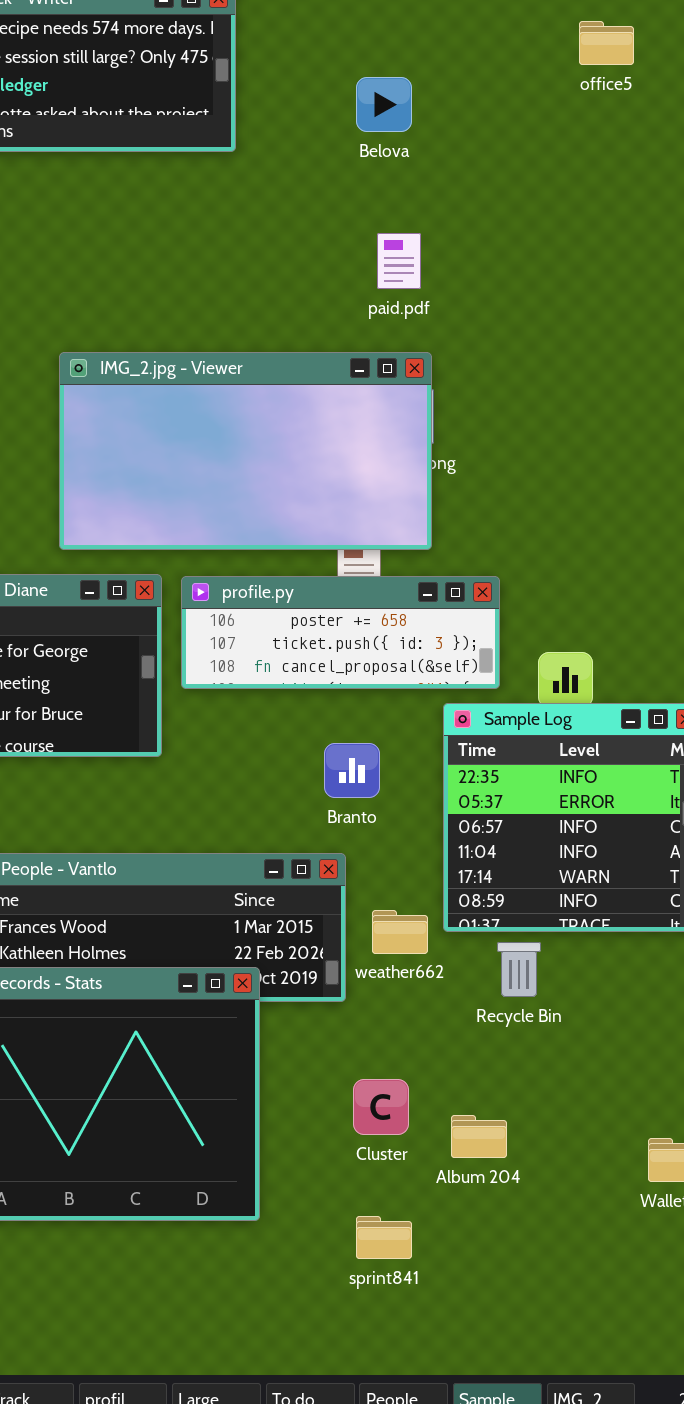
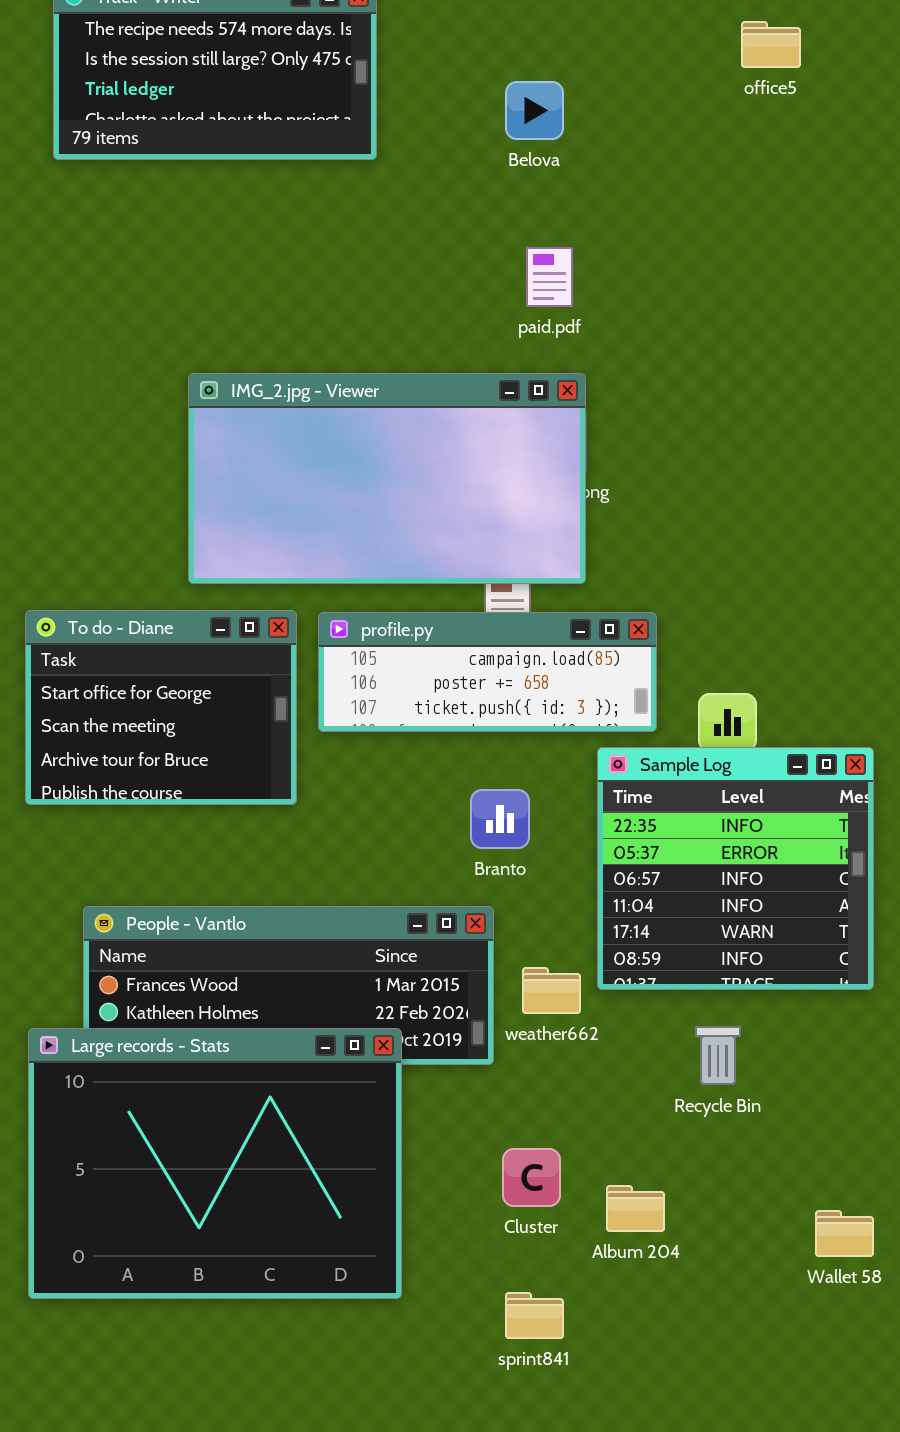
profile.py: [181,576,500,689] -> [318,612,657,732], scrolled up 1 row
Recycle Bin: [497,942,541,997] -> [695,1026,741,1085], moved

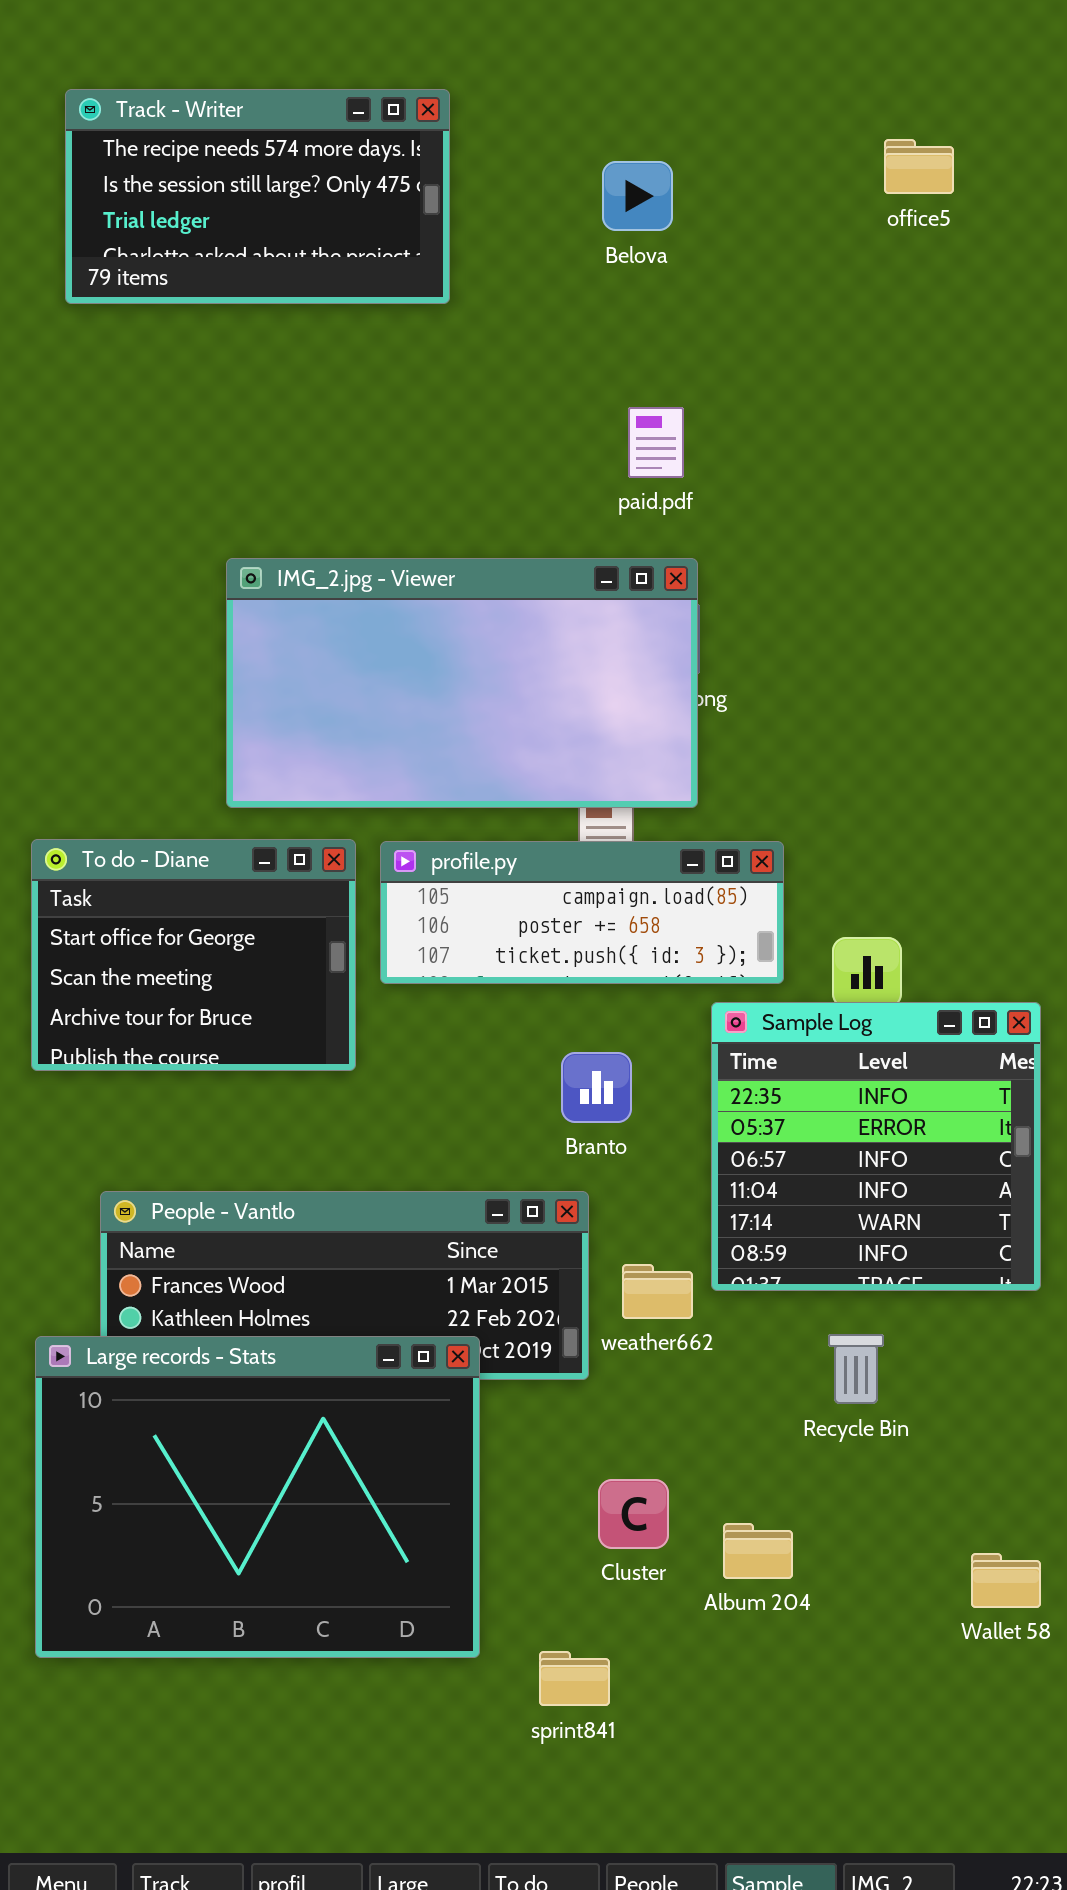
Belova: [505,81,564,140] -> [602,161,673,231], moved
sprint841: [505,1292,564,1339] -> [539,1651,610,1706], moved

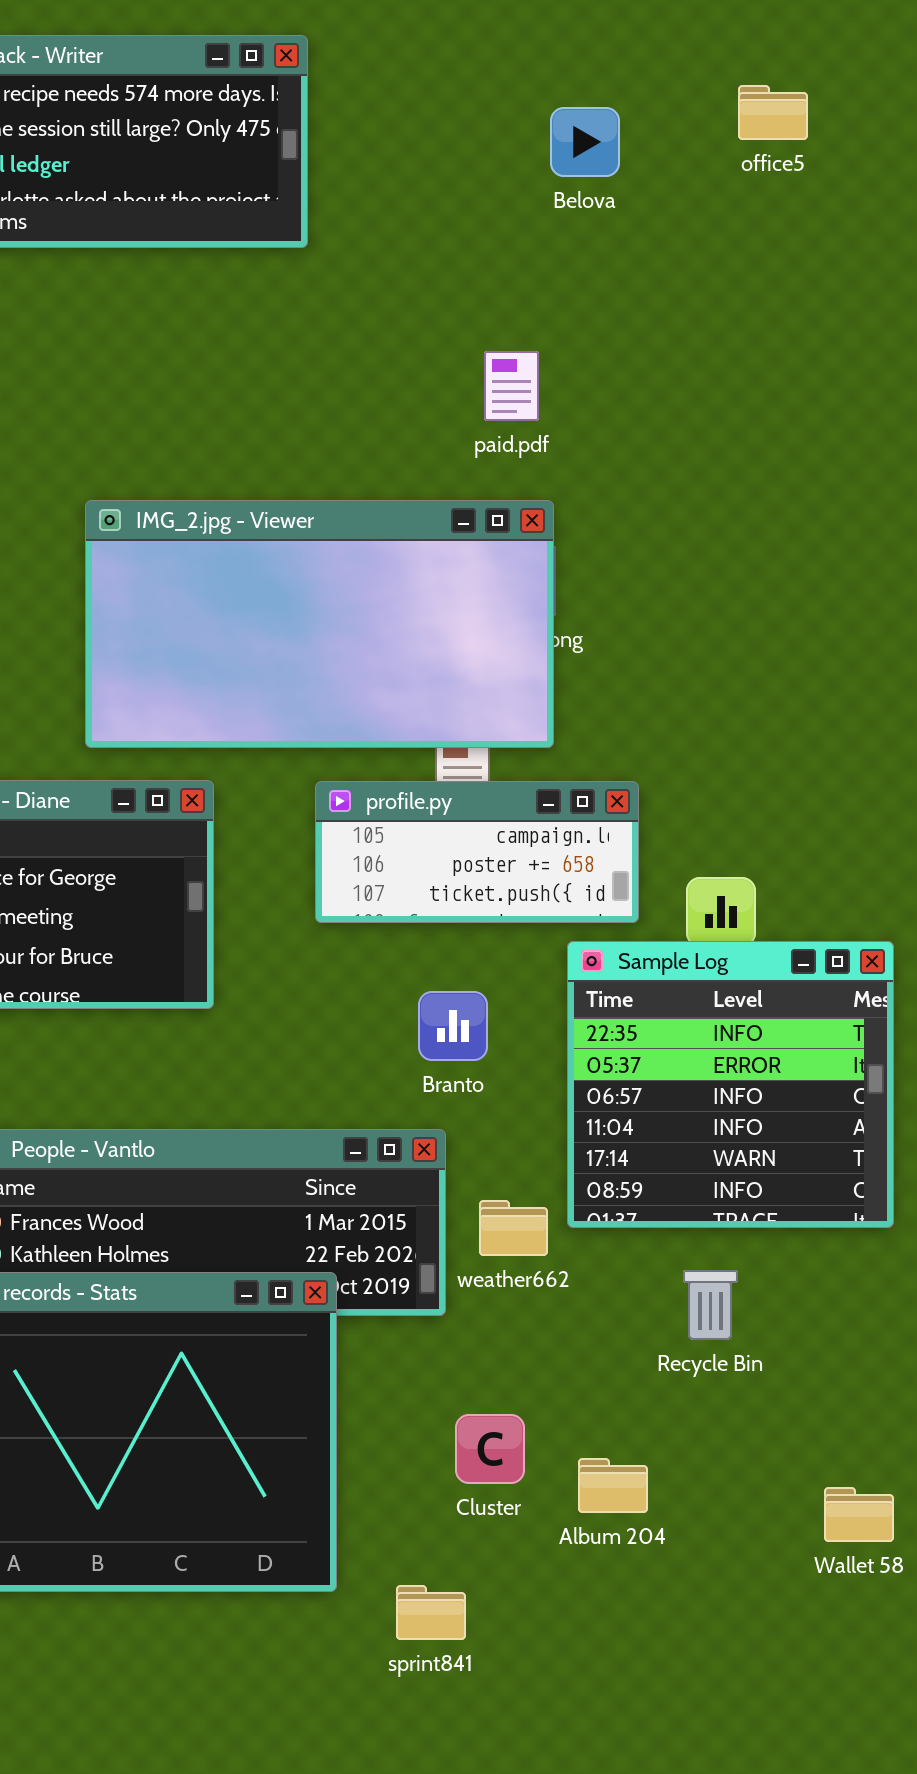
Belova: [602,161,673,231] -> [550,107,620,177], moved
profile.py: [380,841,784,984] -> [315,781,639,923], resized

